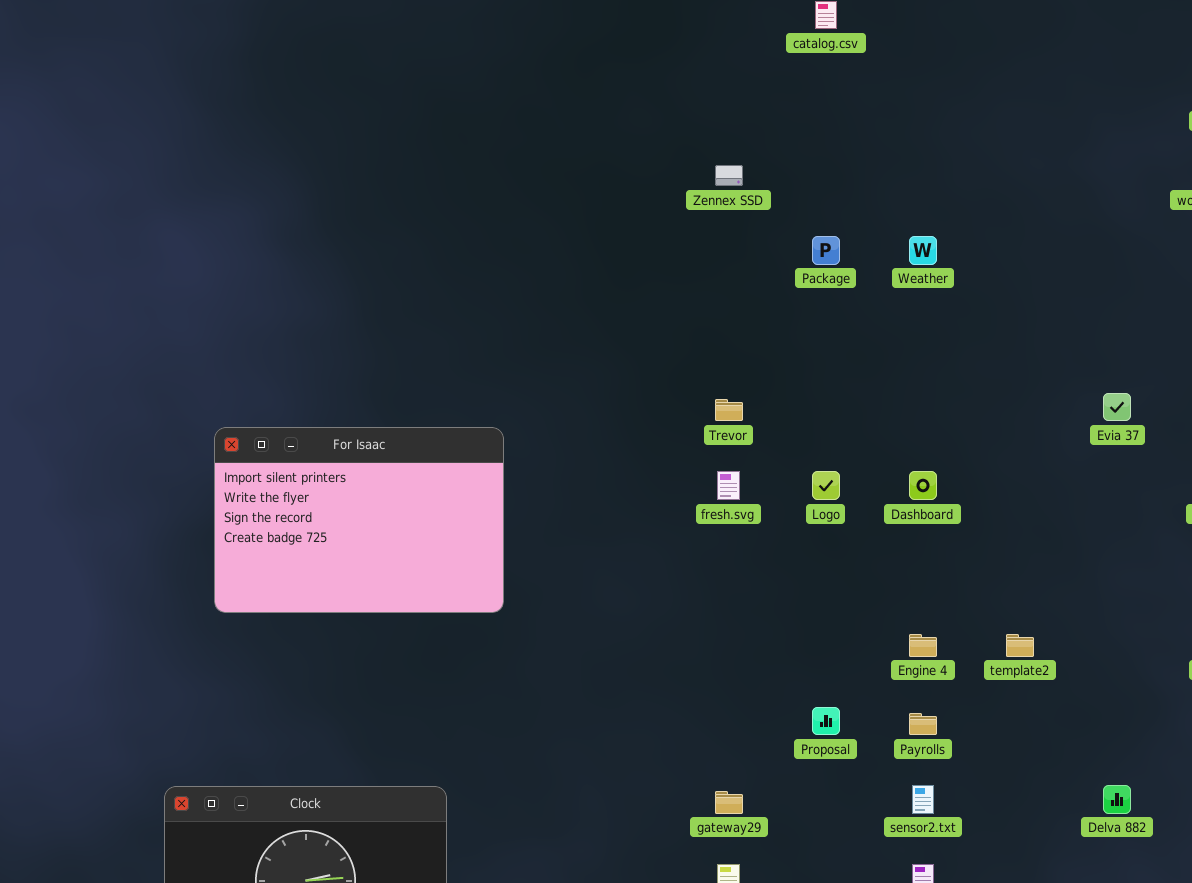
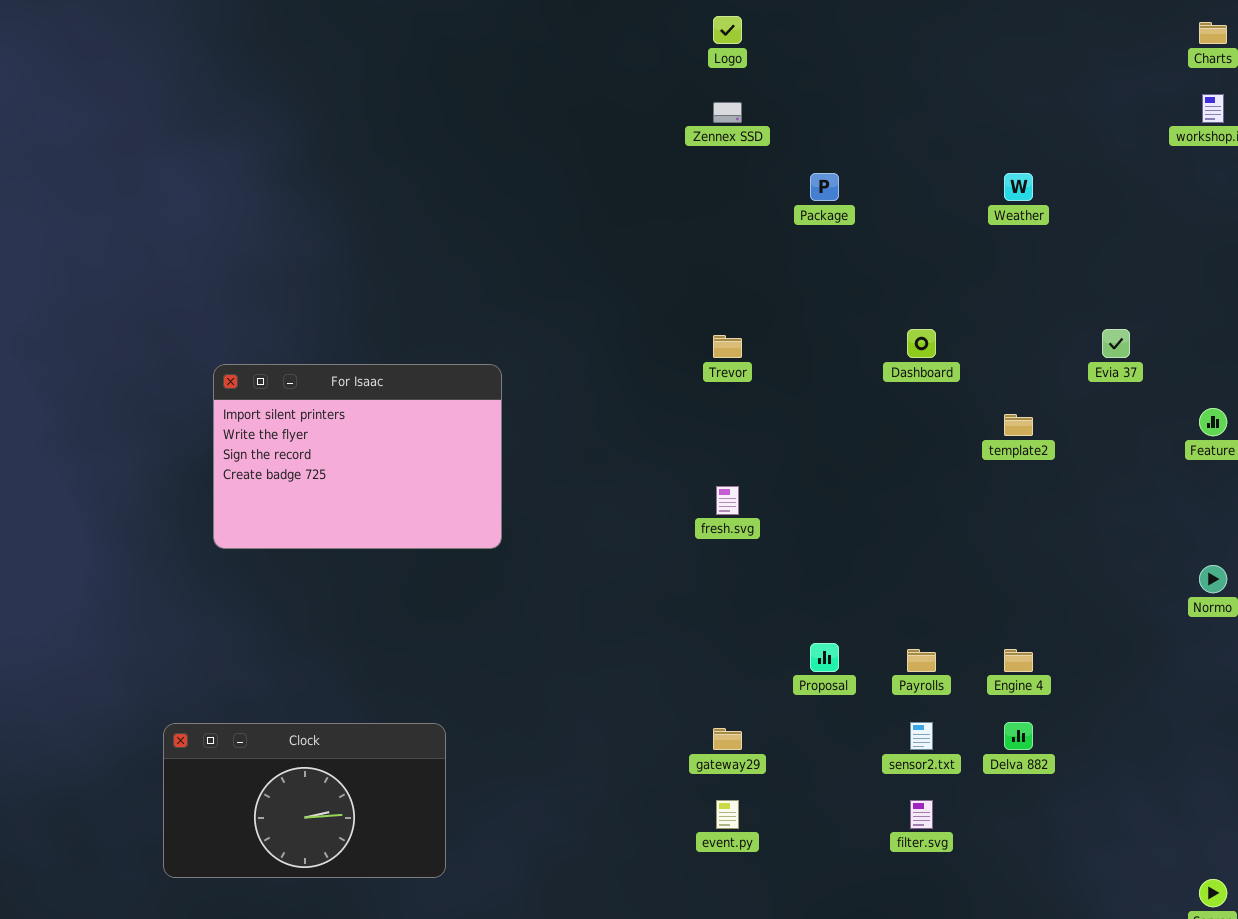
Weather: [909,236,937,265] -> [1004,173,1033,201], moved
fresh.svg: [717,471,740,500] -> [716,486,739,515], moved
Logo: [812,471,840,500] -> [713,16,742,44], moved
Dashboard: [909,471,937,500] -> [907,329,936,358], moved
Engine 4: [909,634,937,657] -> [1004,649,1033,672], moved
template2: [1006,634,1034,657] -> [1004,414,1033,436], moved
Delva 882: [1103,785,1131,814] -> [1004,722,1033,750], moved

